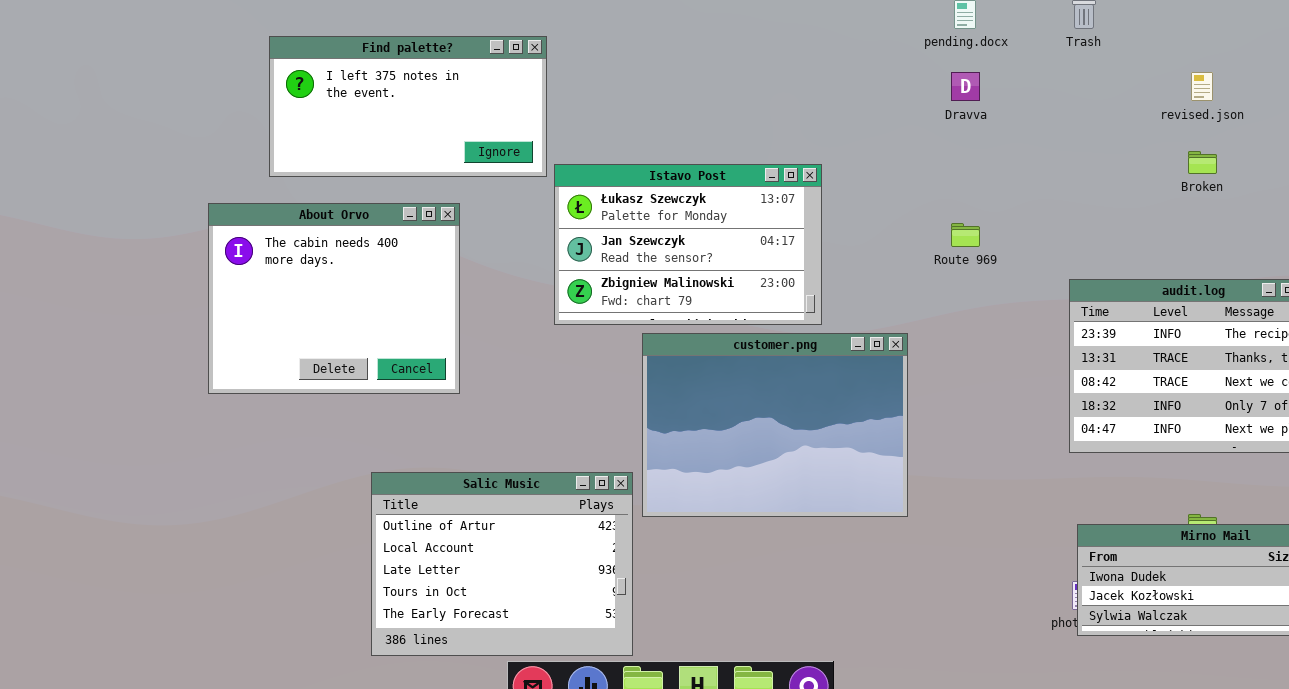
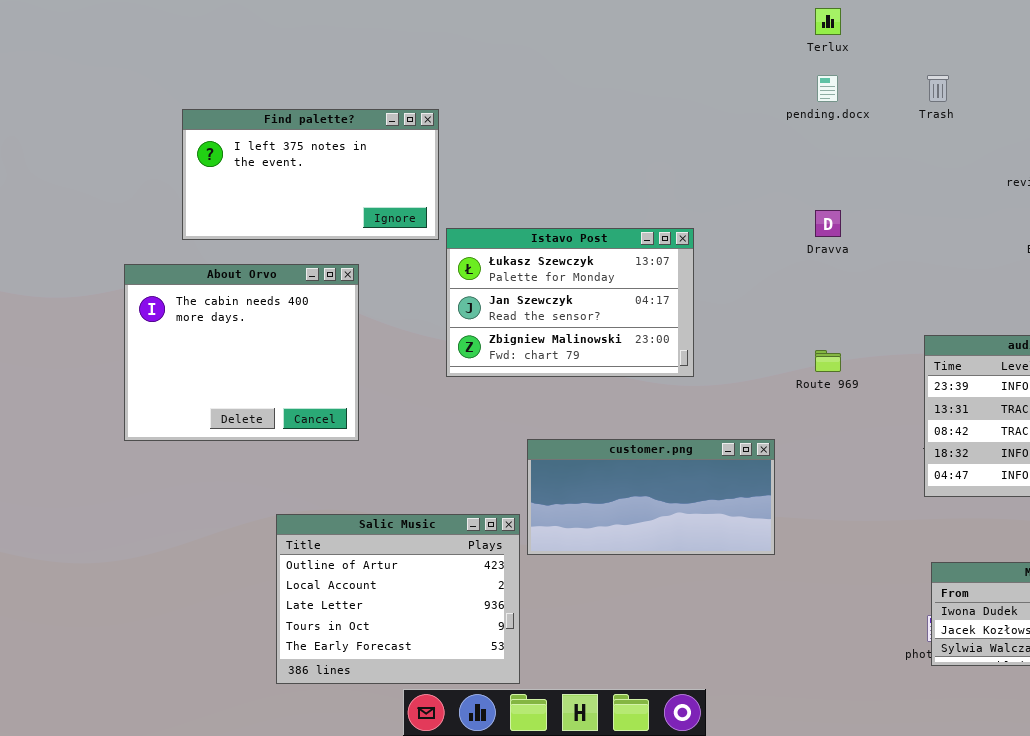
Dravva: [951,72,980,101] -> [815,210,841,237], moved
Route 969: [951,223,980,247] -> [815,350,841,372], moved
customer.png: [642,333,908,517] -> [527,439,775,555], resized

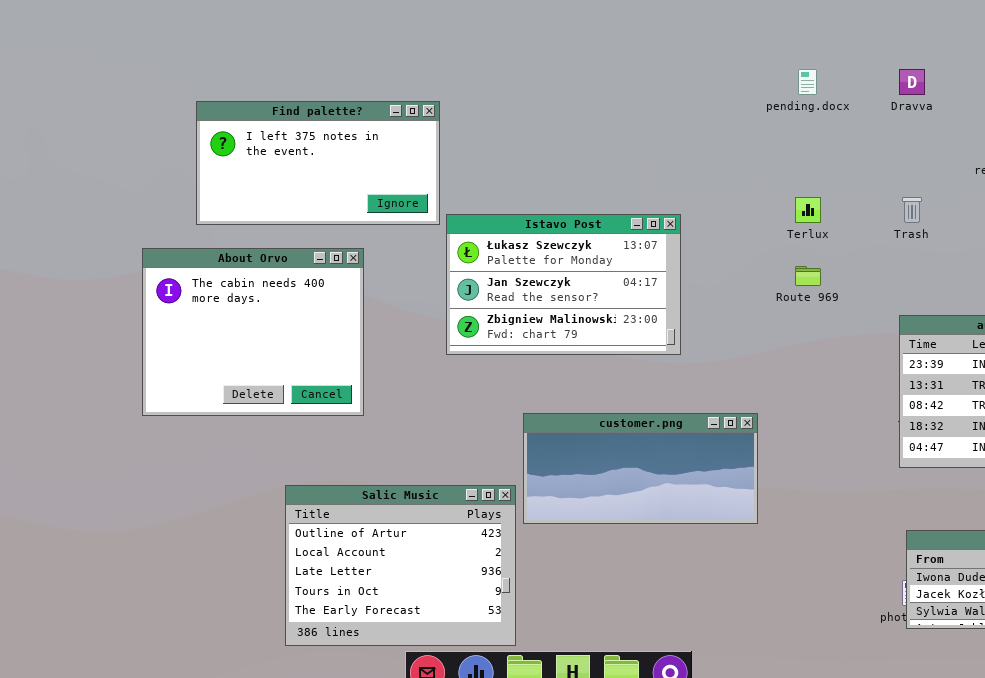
Terlux: [815,8,841,35] -> [795,197,821,223], moved
Trash: [927,75,949,102] -> [902,197,922,223], moved
Dravva: [815,210,841,237] -> [899,69,925,95], moved
Route 969: [815,350,841,372] -> [795,266,821,286], moved

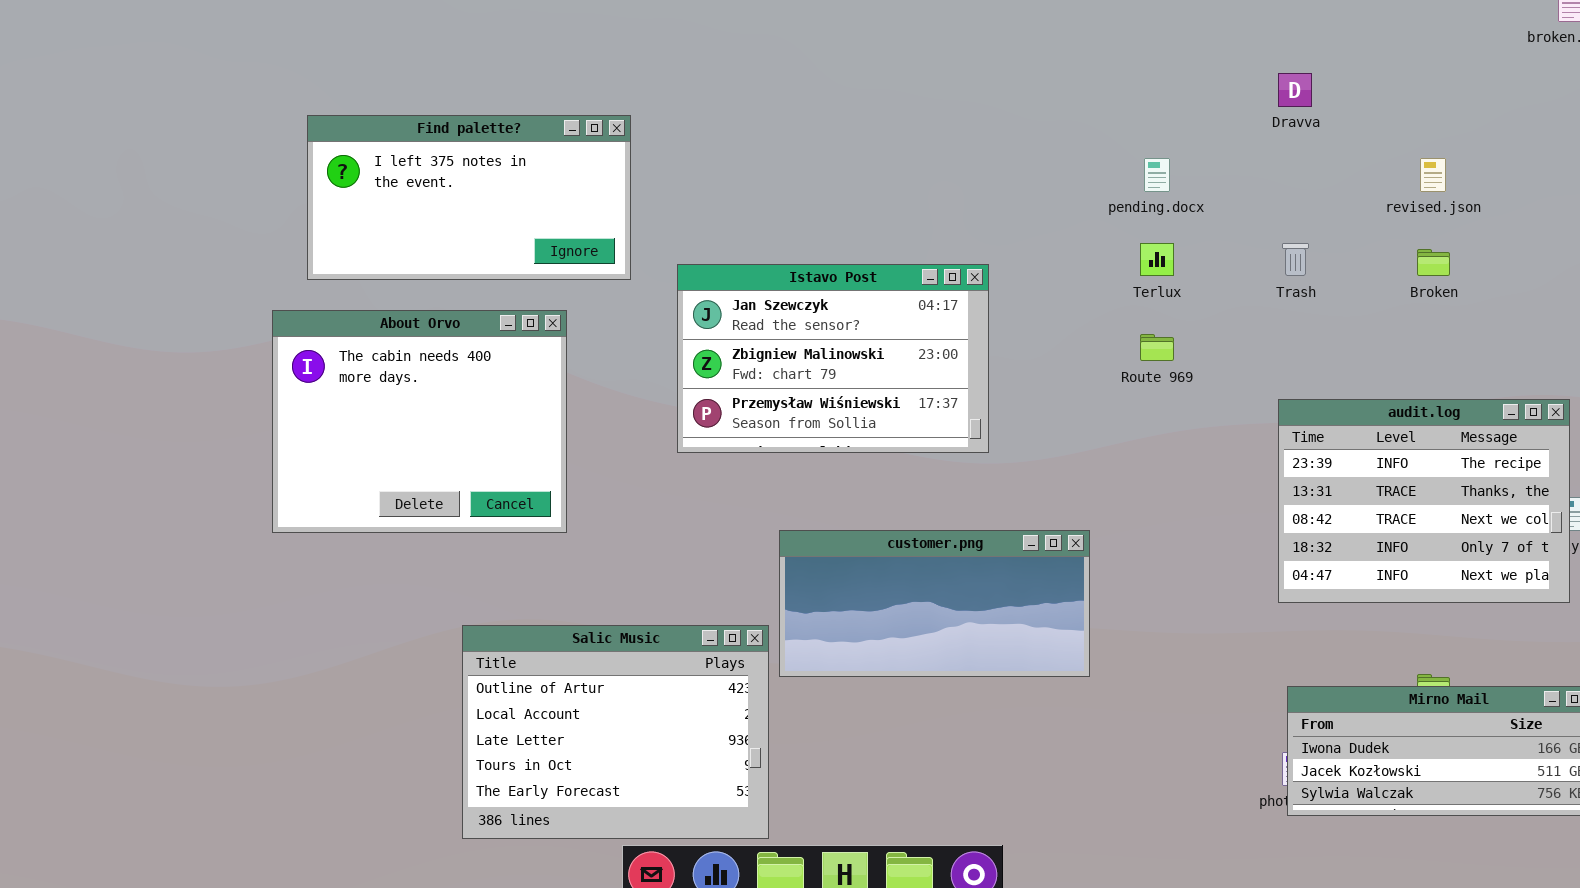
pending.docx: [798,69,817,95] -> [1144,158,1170,192], moved
Find palette?: [196,101,440,225] -> [307,115,631,280], moved
Istavo Post: [446,214,681,355] -> [677,264,989,453], scrolled down 1 row

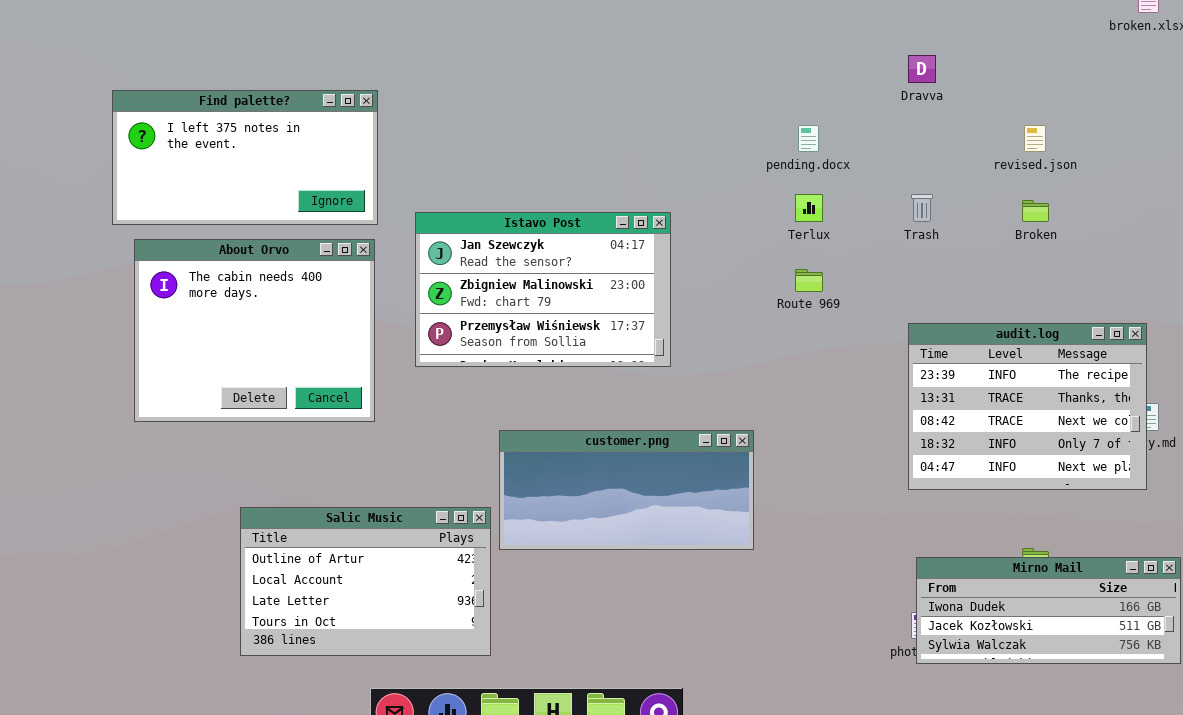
About Orvo: [272,310,567,533] -> [134,239,375,422], moved
Salic Music: [462,625,769,839] -> [240,507,491,656], resized

